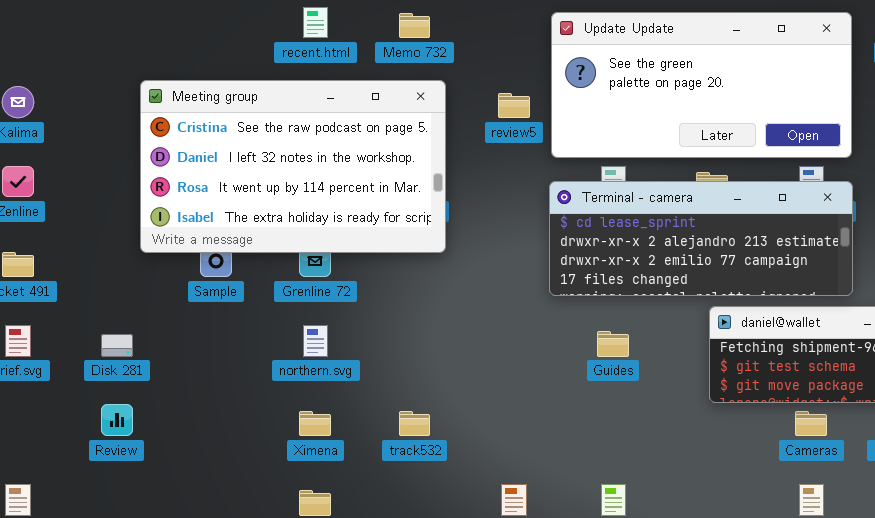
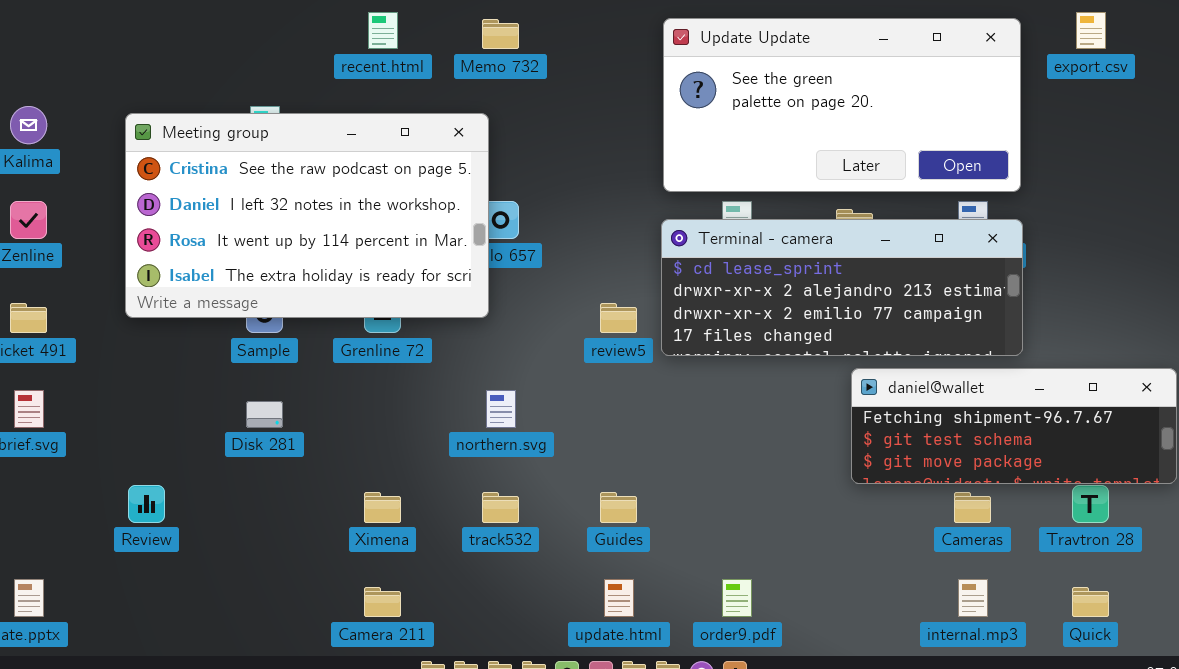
Meeting group: [140,80,446,253] -> [125,113,489,318], moved
review5: [498,93,530,118] -> [600,303,637,333], moved
northern.svg: [303,325,328,357] -> [486,390,516,428], moved
Guides: [597,331,629,357] -> [600,492,637,523], moved
Disk 281: [101,334,133,357] -> [246,401,283,428], moved

